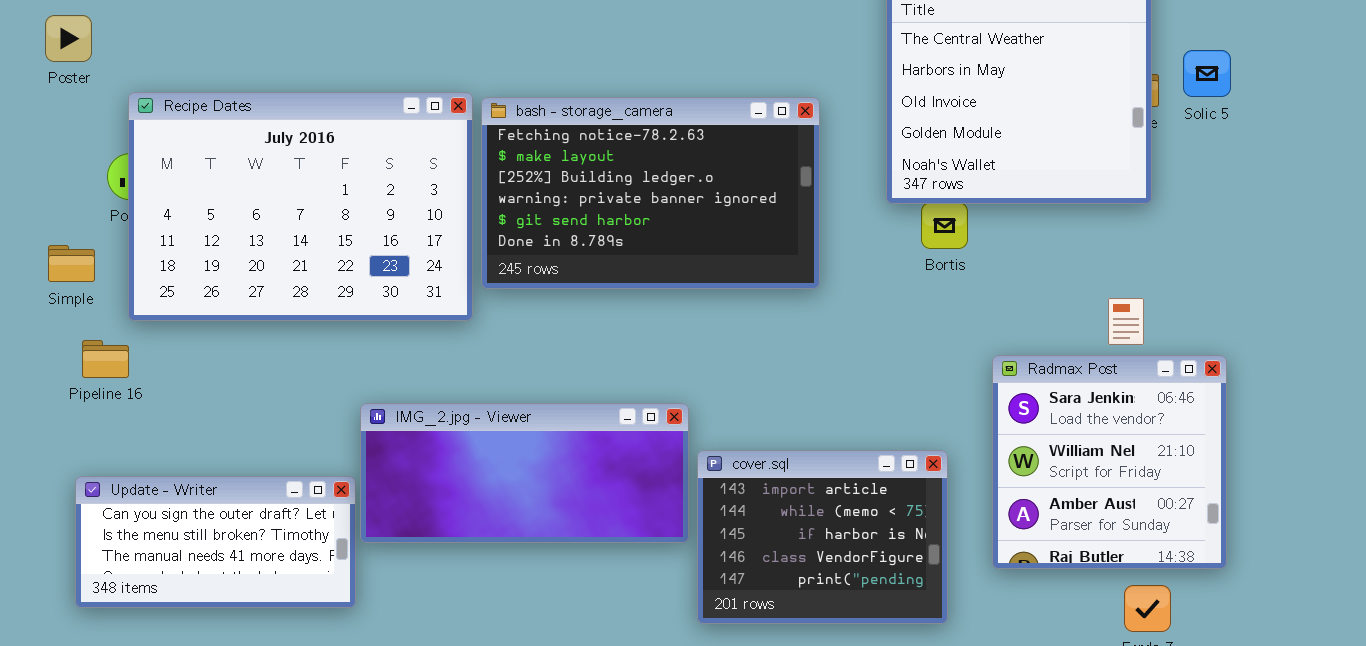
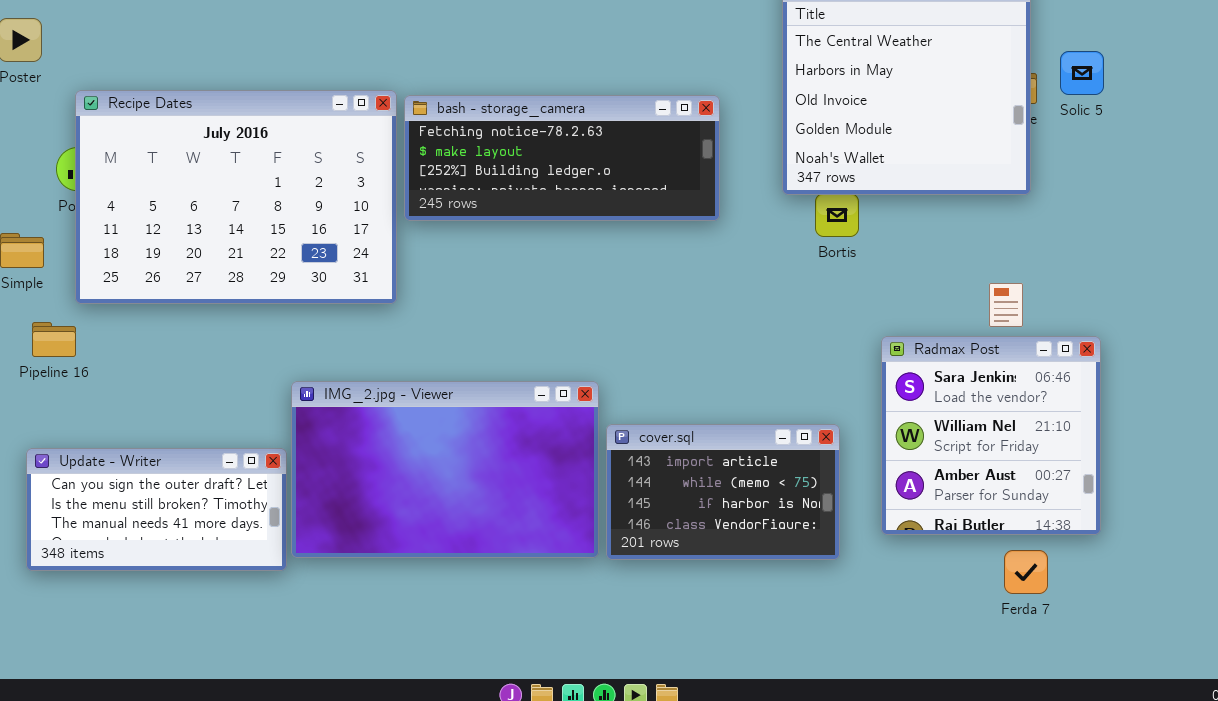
bash - storage_camera: [481,97,820,289] -> [404,95,720,221], resized
IMG_2.jpg - Viewer: [360,403,689,543] -> [291,381,599,558], resized
cover.sql: [697,450,948,624] -> [606,424,840,560], resized

